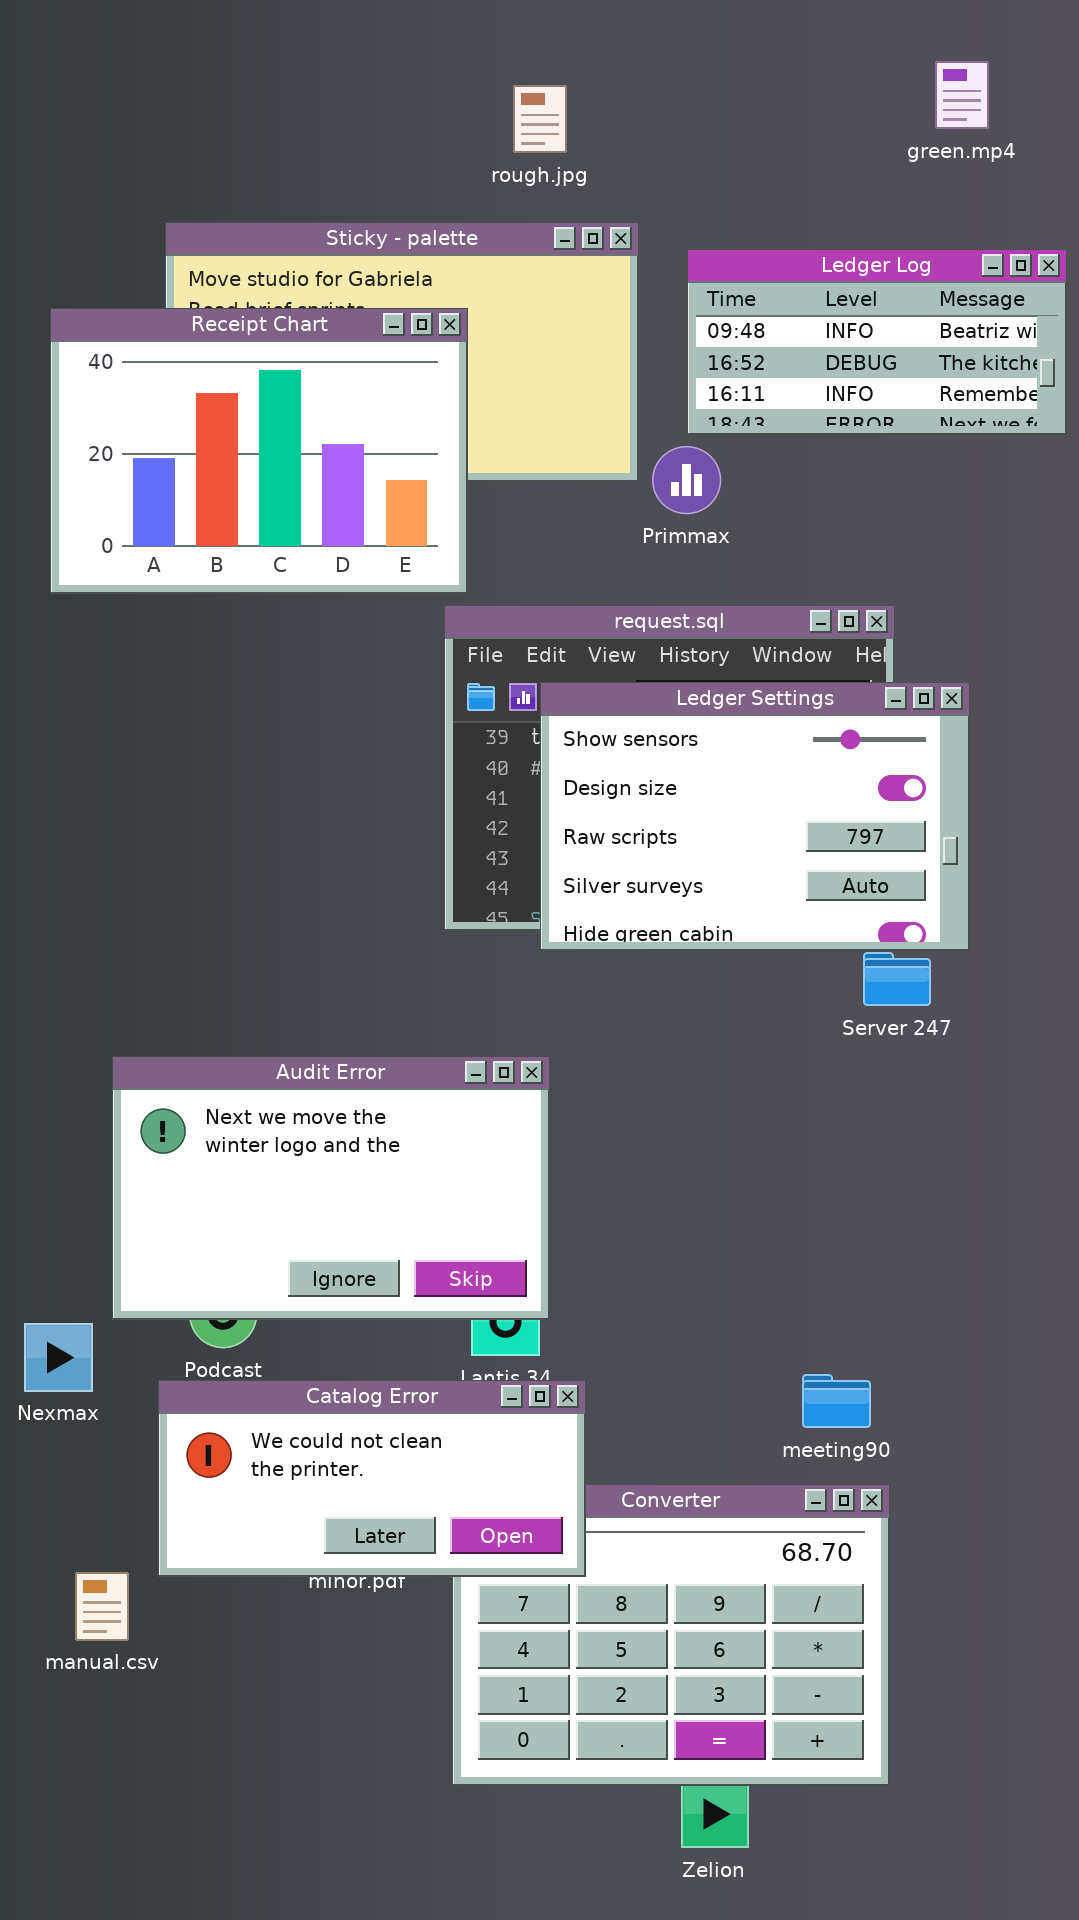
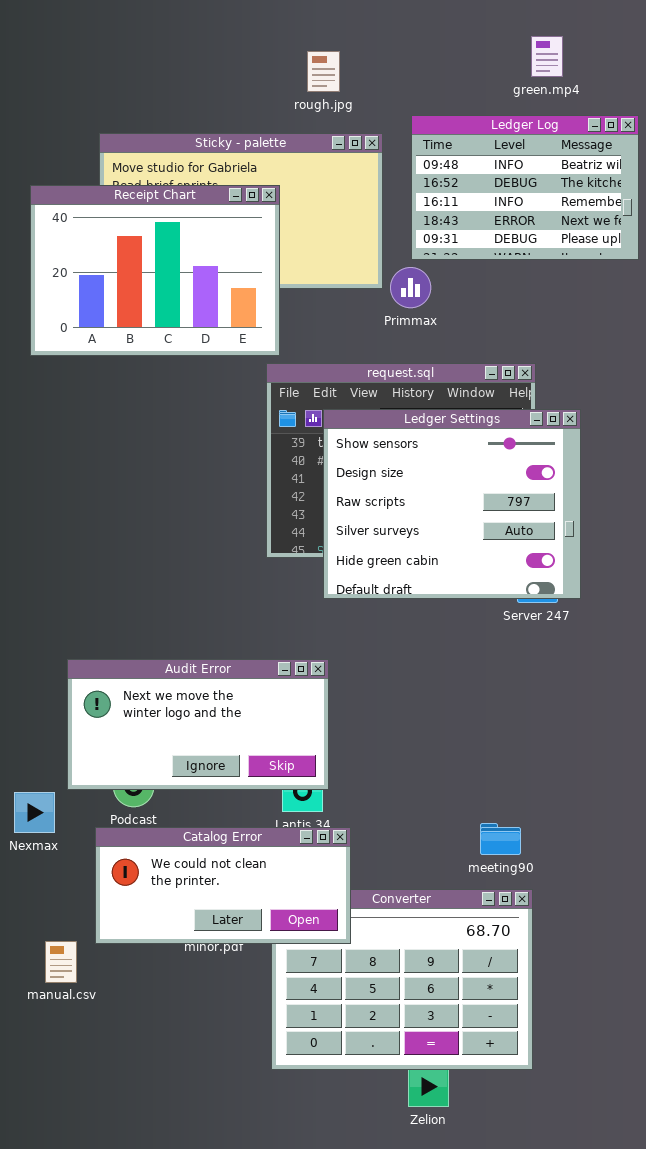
green.mp4: [935,61,989,129] -> [531,36,563,77], moved
Ledger Log: [687,249,1067,435] -> [411,115,639,260], resized
Ledger Settings: [540,682,970,951] -> [323,409,581,599], resized
Audit Error: [112,1056,550,1320] -> [67,659,329,790], resized

